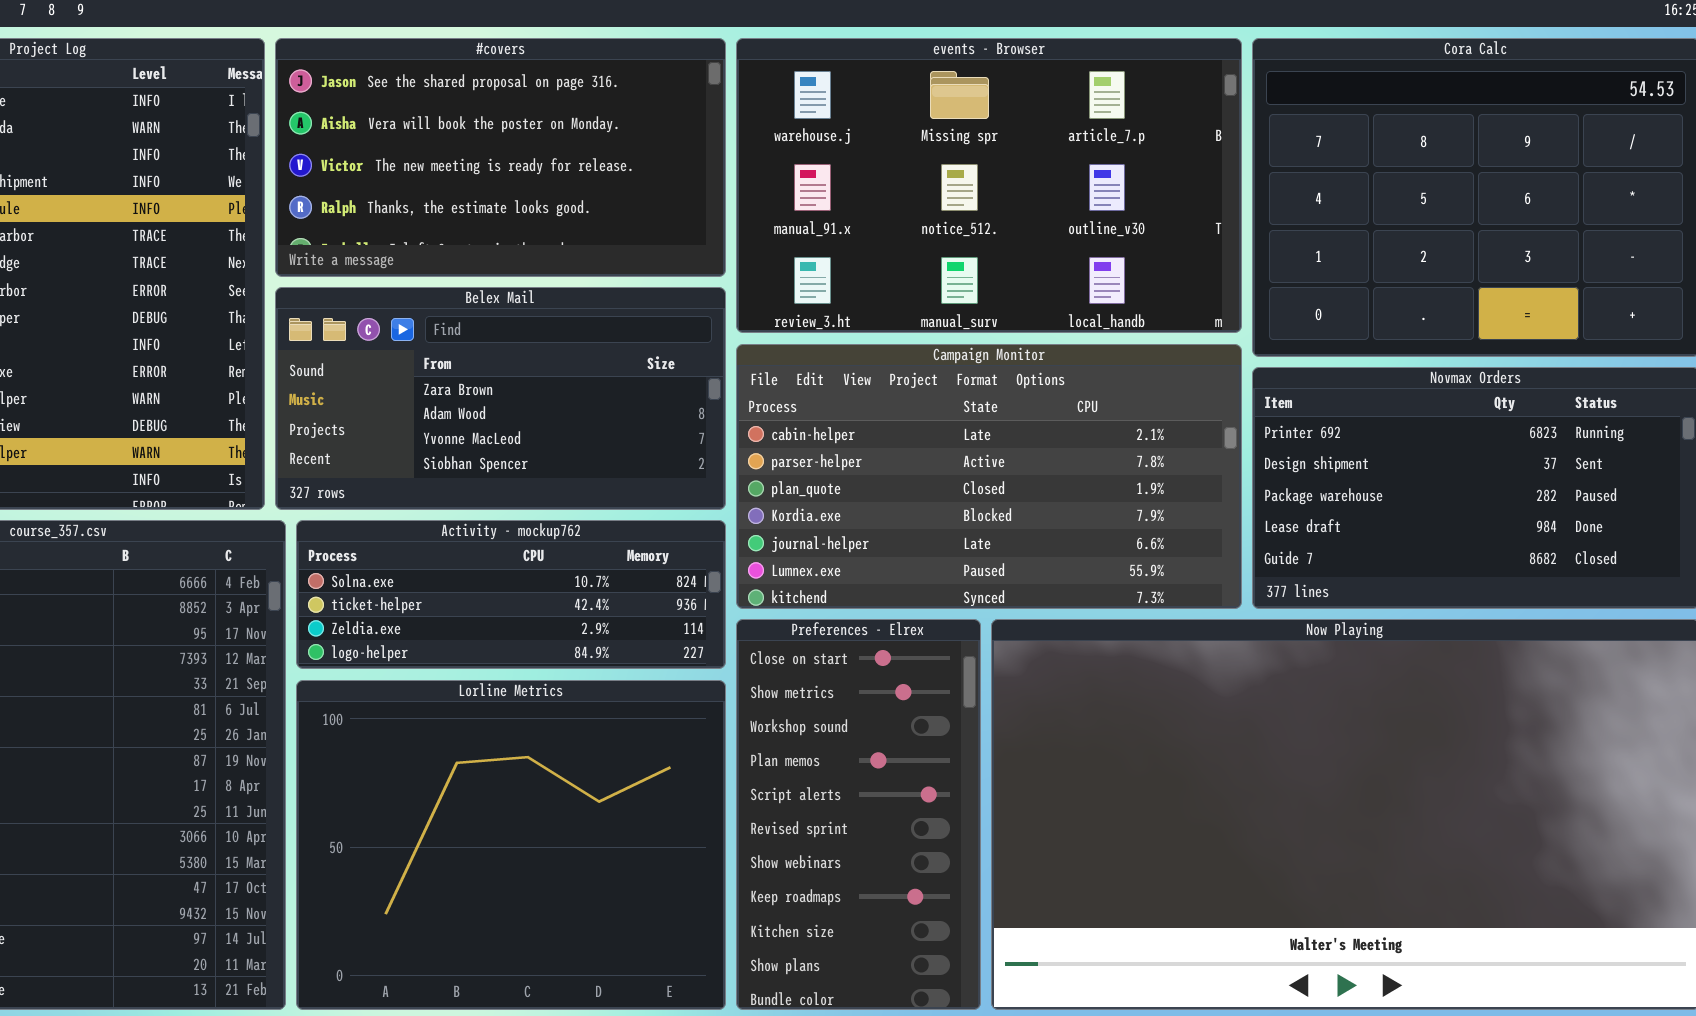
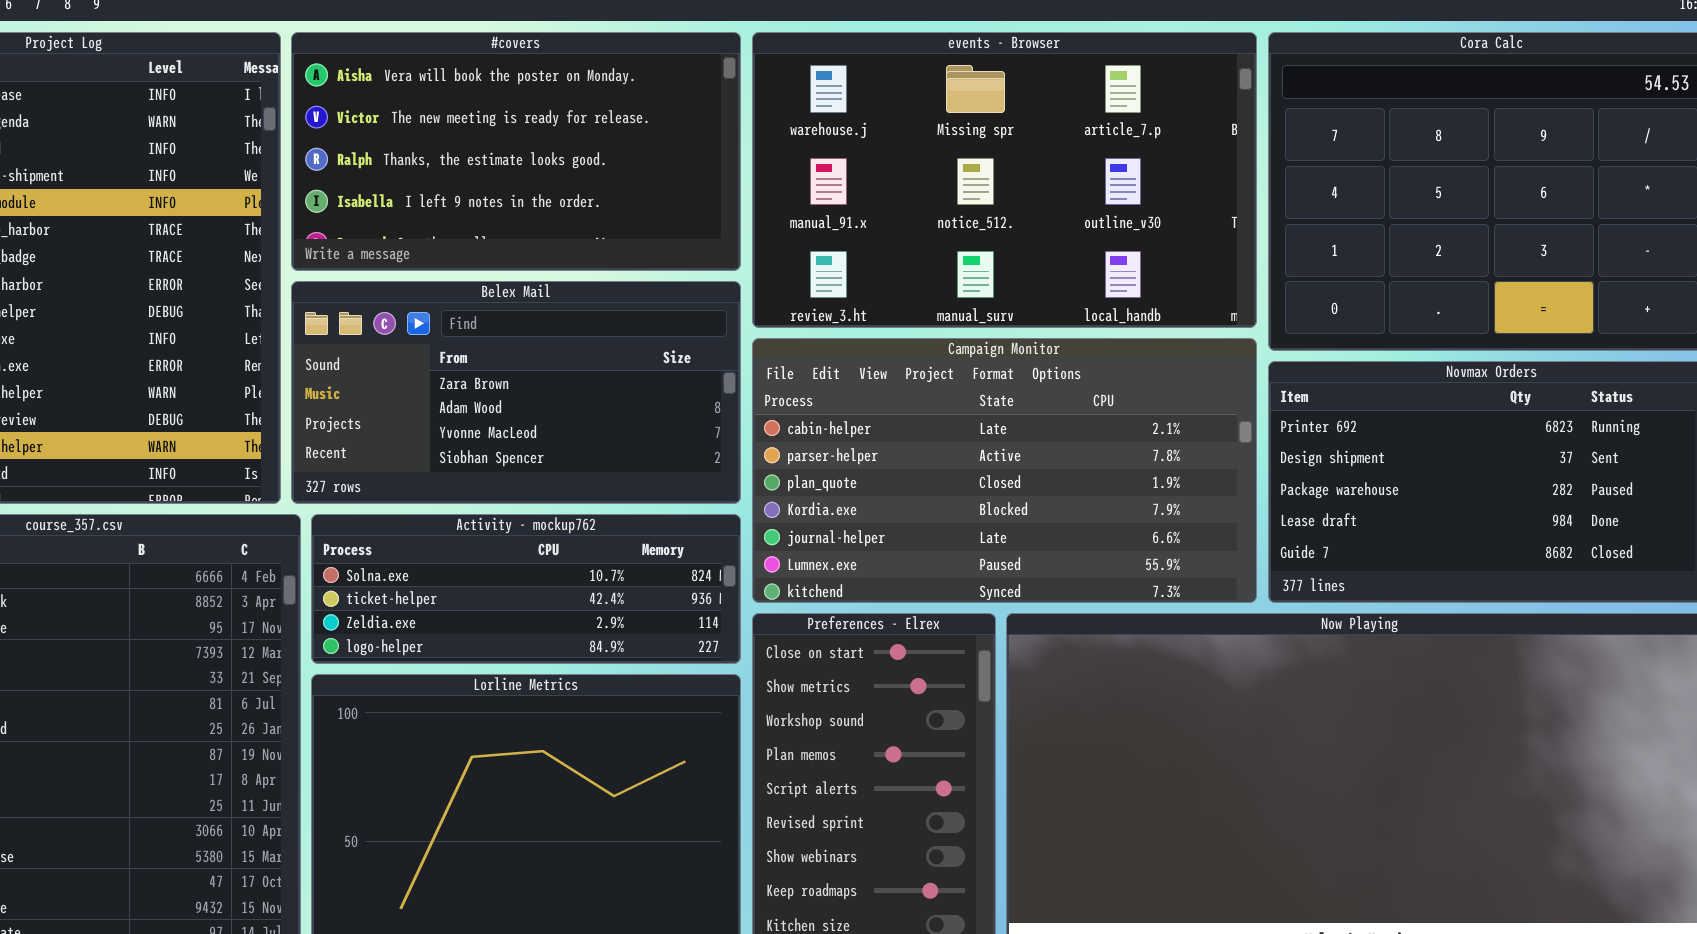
#covers: [275,38,726,277] -> [291,32,741,271], scrolled down 1 row

